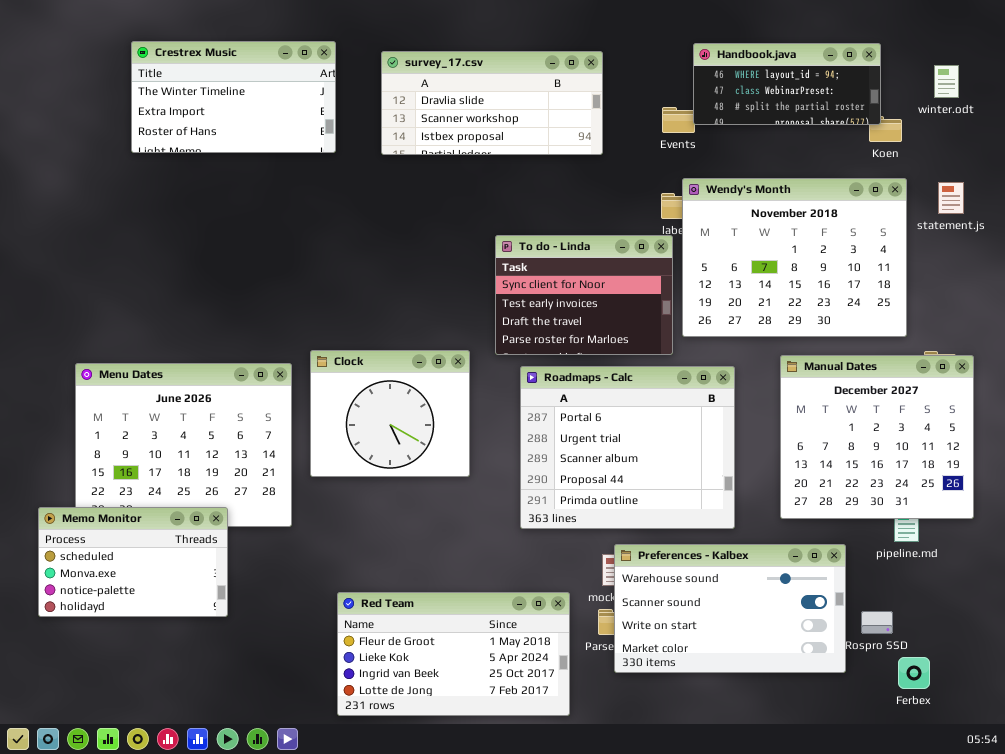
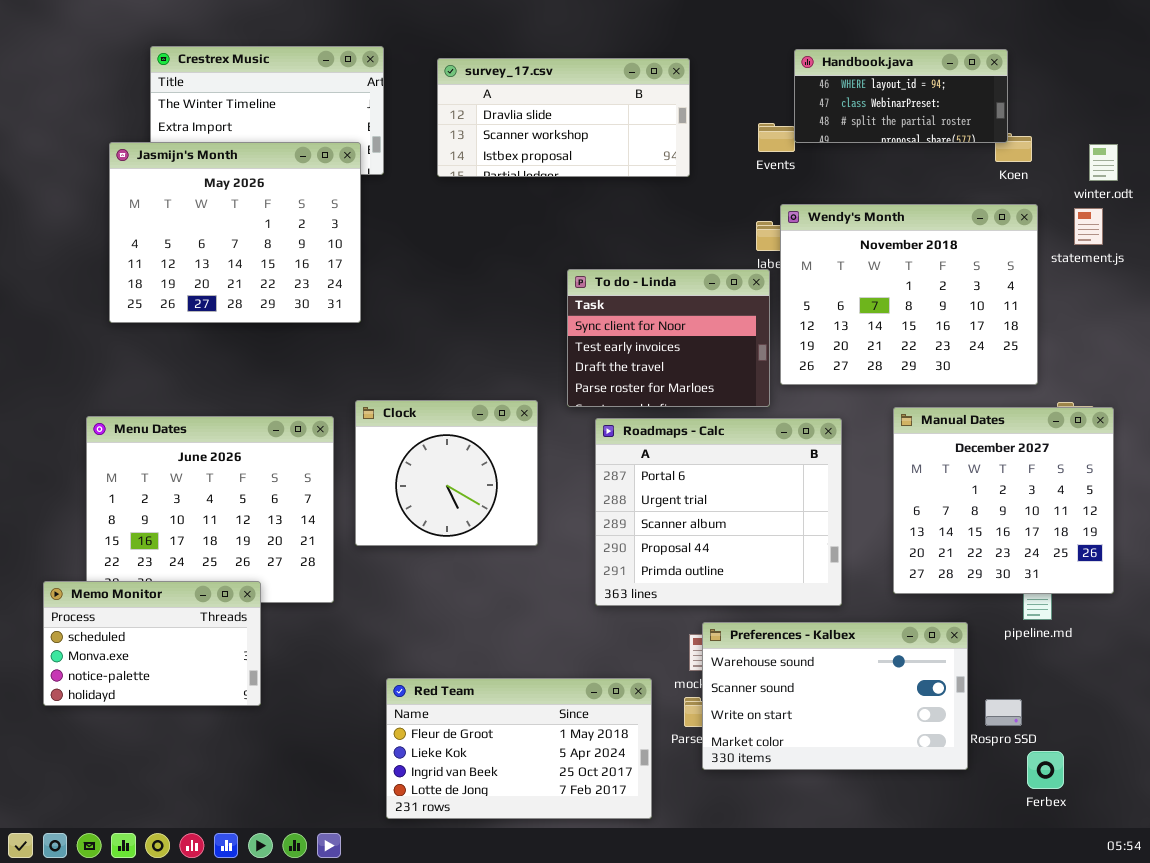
winter.odt: [934,65,959,98] -> [1089,144,1118,181], moved
Jasmijn's Month: none -> [109,142,361,323], opened

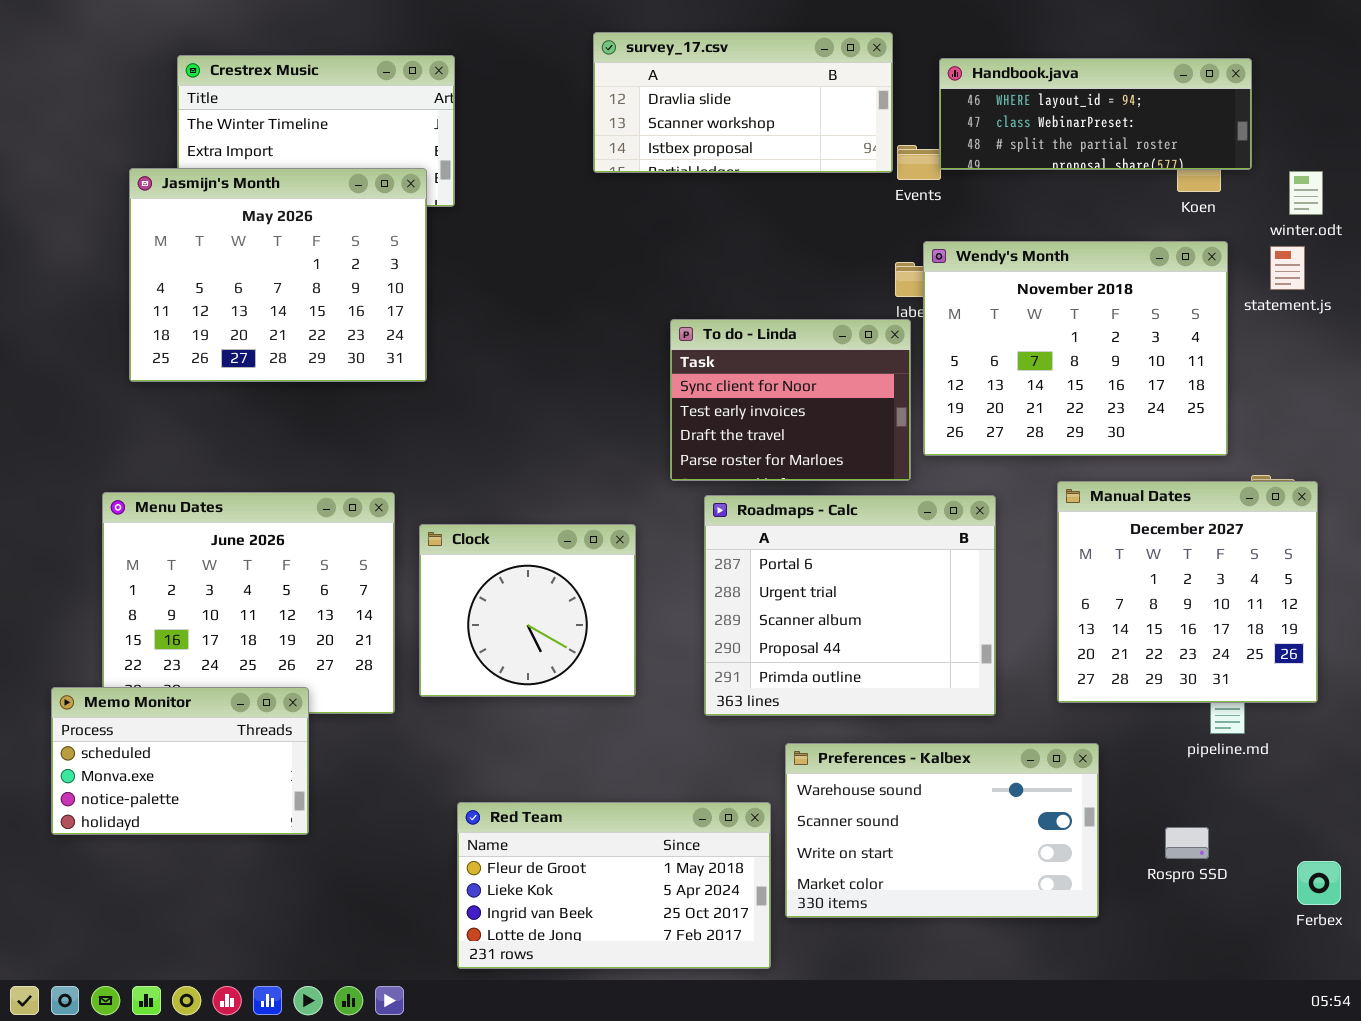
Handbook.java: [794,49,1008,143] -> [939,58,1252,170], resized
survey_17.csv: [437,58,690,177] -> [593,32,893,173], moved
Clock: [355,400,538,546] -> [419,524,636,697], moved
Preferences - Kalbex: [702,622,968,770] -> [785,743,1099,918], moved
Ferbex: [1027,751,1064,789] -> [1297,861,1341,905], moved

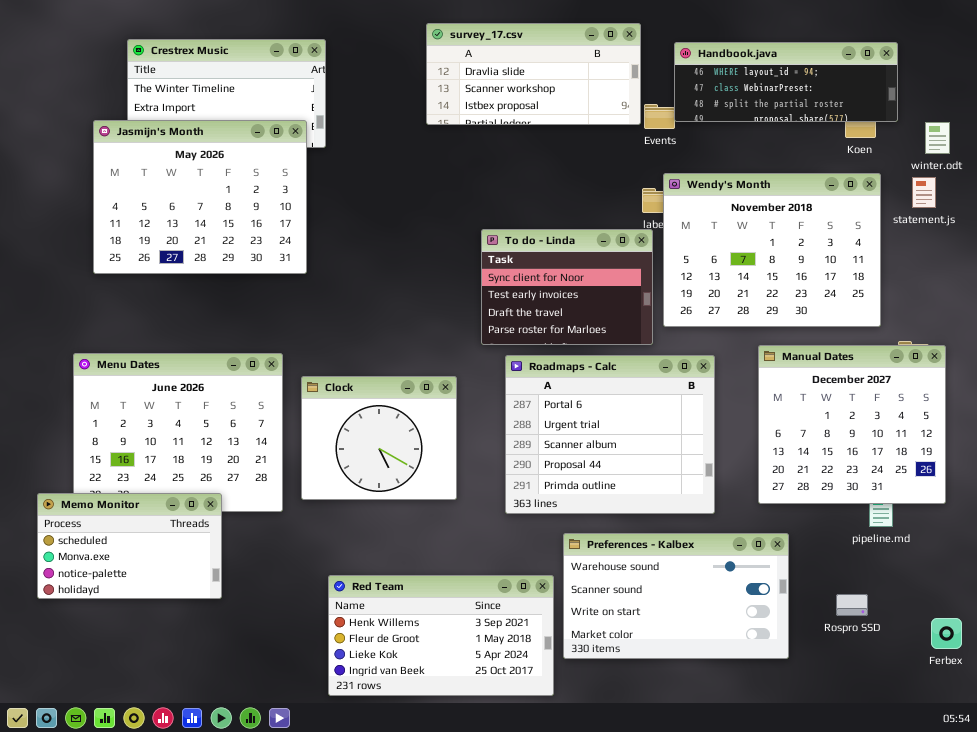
Red Team: [457,802,771,969] -> [328,575,554,696], scrolled up 1 row

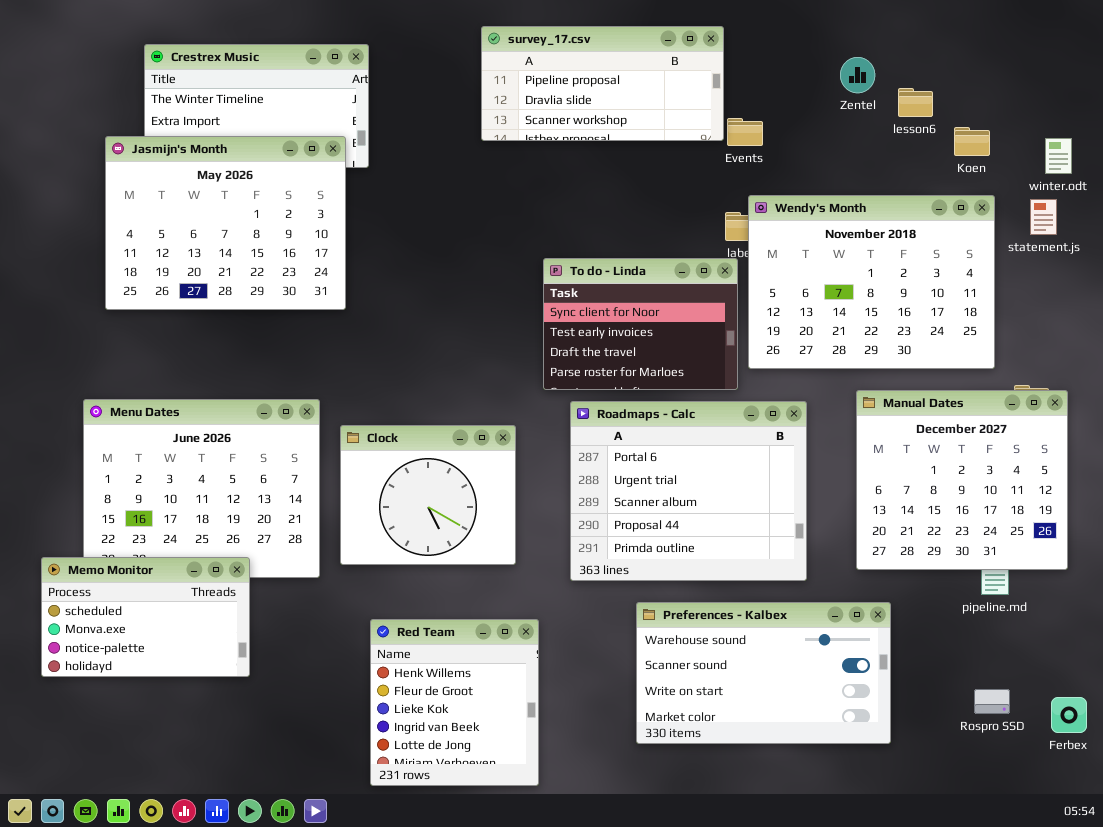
survey_17.csv: [426,23,641,125] -> [481,26,724,141], scrolled up 1 row
Handbook.java: [674,42,898,122] -> none, closed
Red Team: [328,575,554,696] -> [370,619,539,786], resized
Rospro SSD: [836,594,868,616] -> [974,689,1010,714], moved

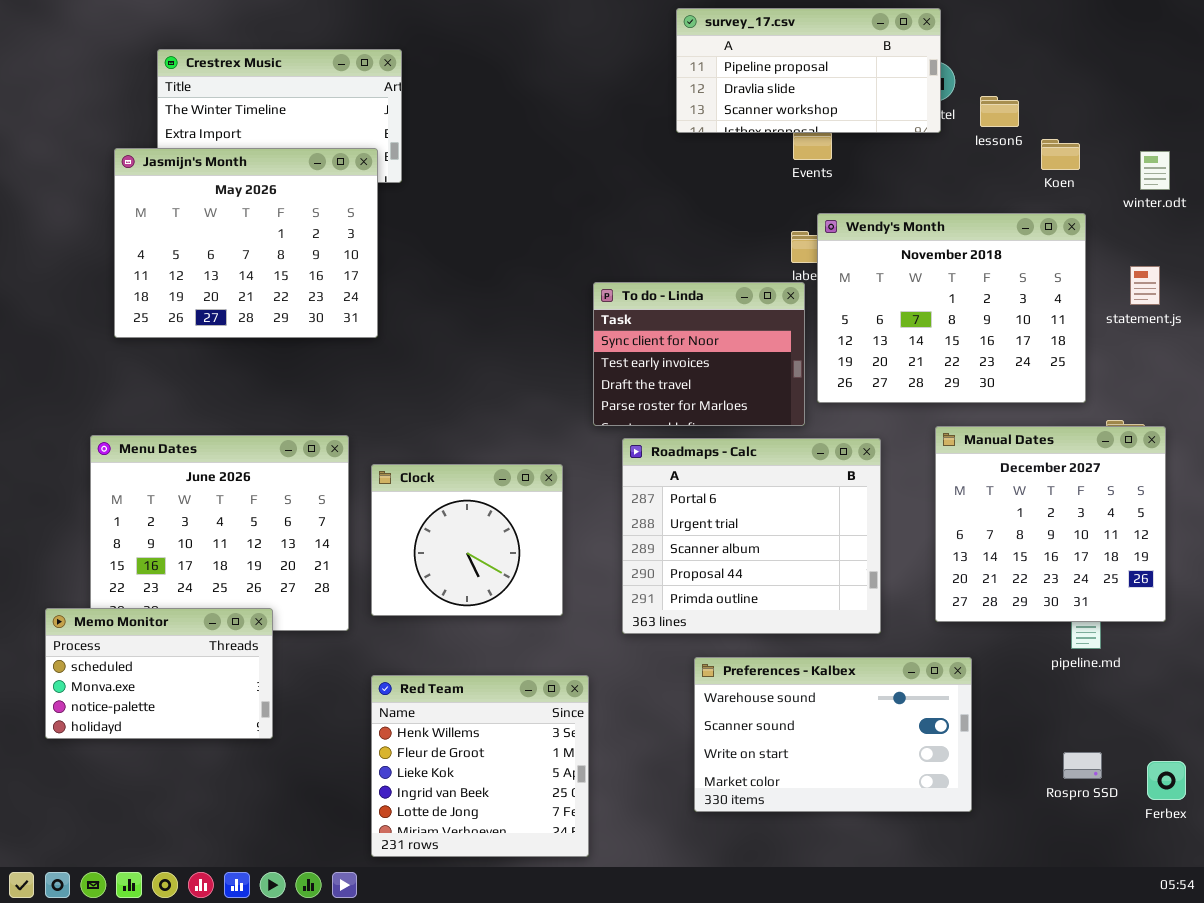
survey_17.csv: [481,26,724,141] -> [676,8,941,133], moved
statement.js: [1030,199,1057,235] -> [1130,266,1160,305], moved
Red Team: [370,619,539,786] -> [371,675,589,857], resized

